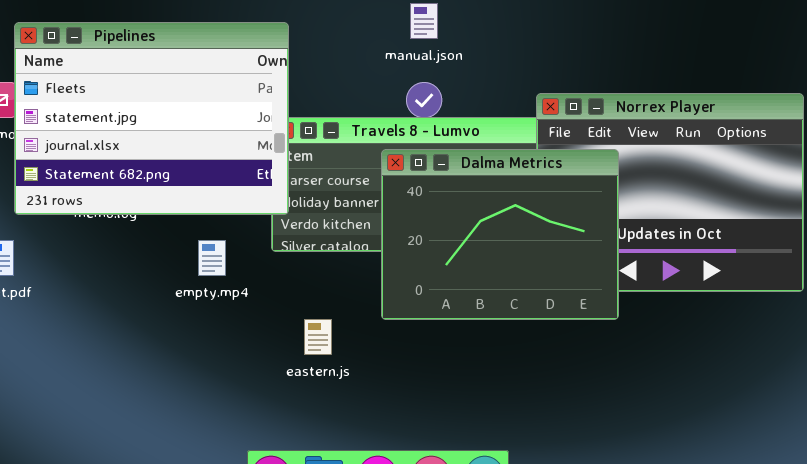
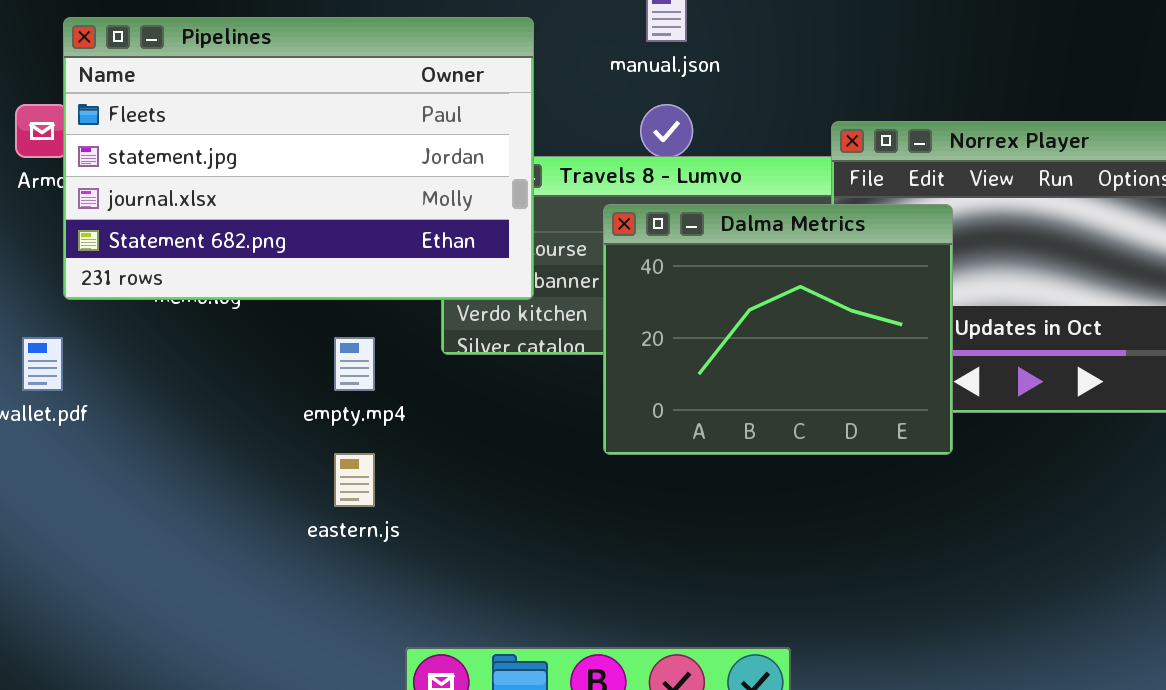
Pipelines: [14,22,289,215] -> [63,17,534,300], resized
eastern.js: [304,319,332,355] -> [334,453,375,507], moved

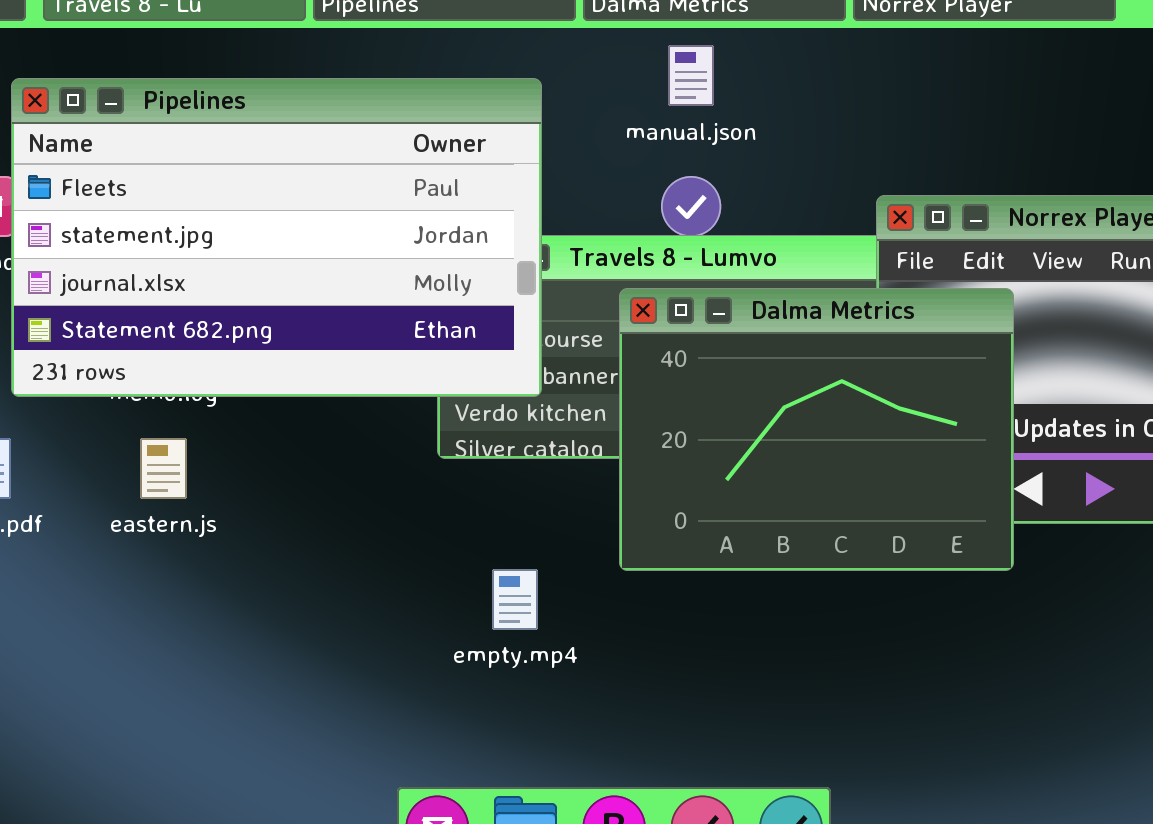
empty.mp4: [334,337,375,391] -> [492,569,538,630], moved
eastern.js: [334,453,375,507] -> [140,438,187,499], moved

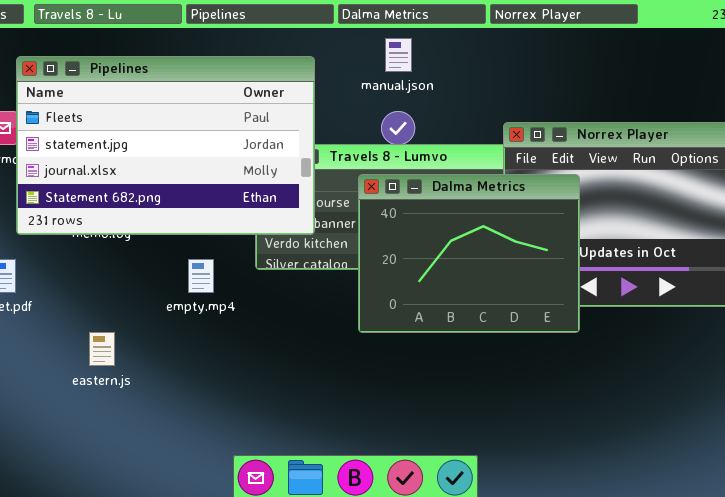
eastern.js: [140,438,187,499] -> [89,332,115,366], moved
empty.mp4: [492,569,538,630] -> [188,259,214,293], moved

